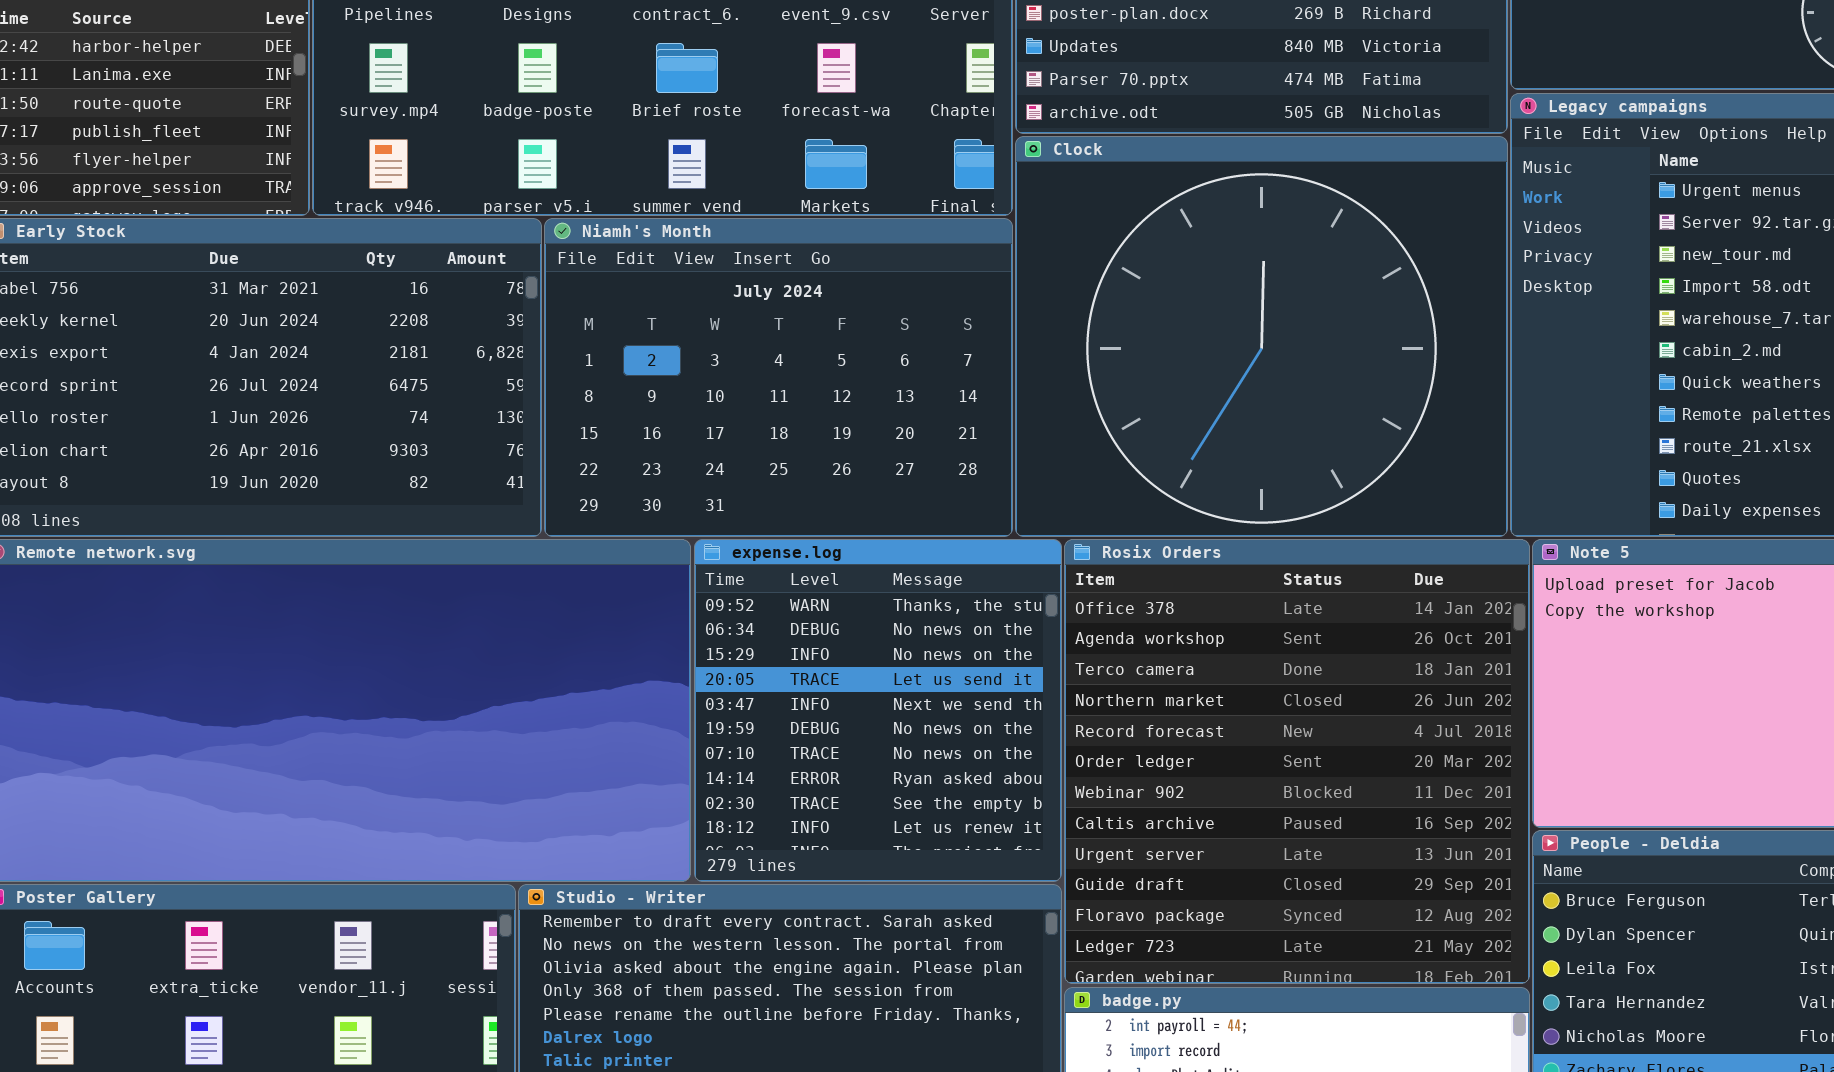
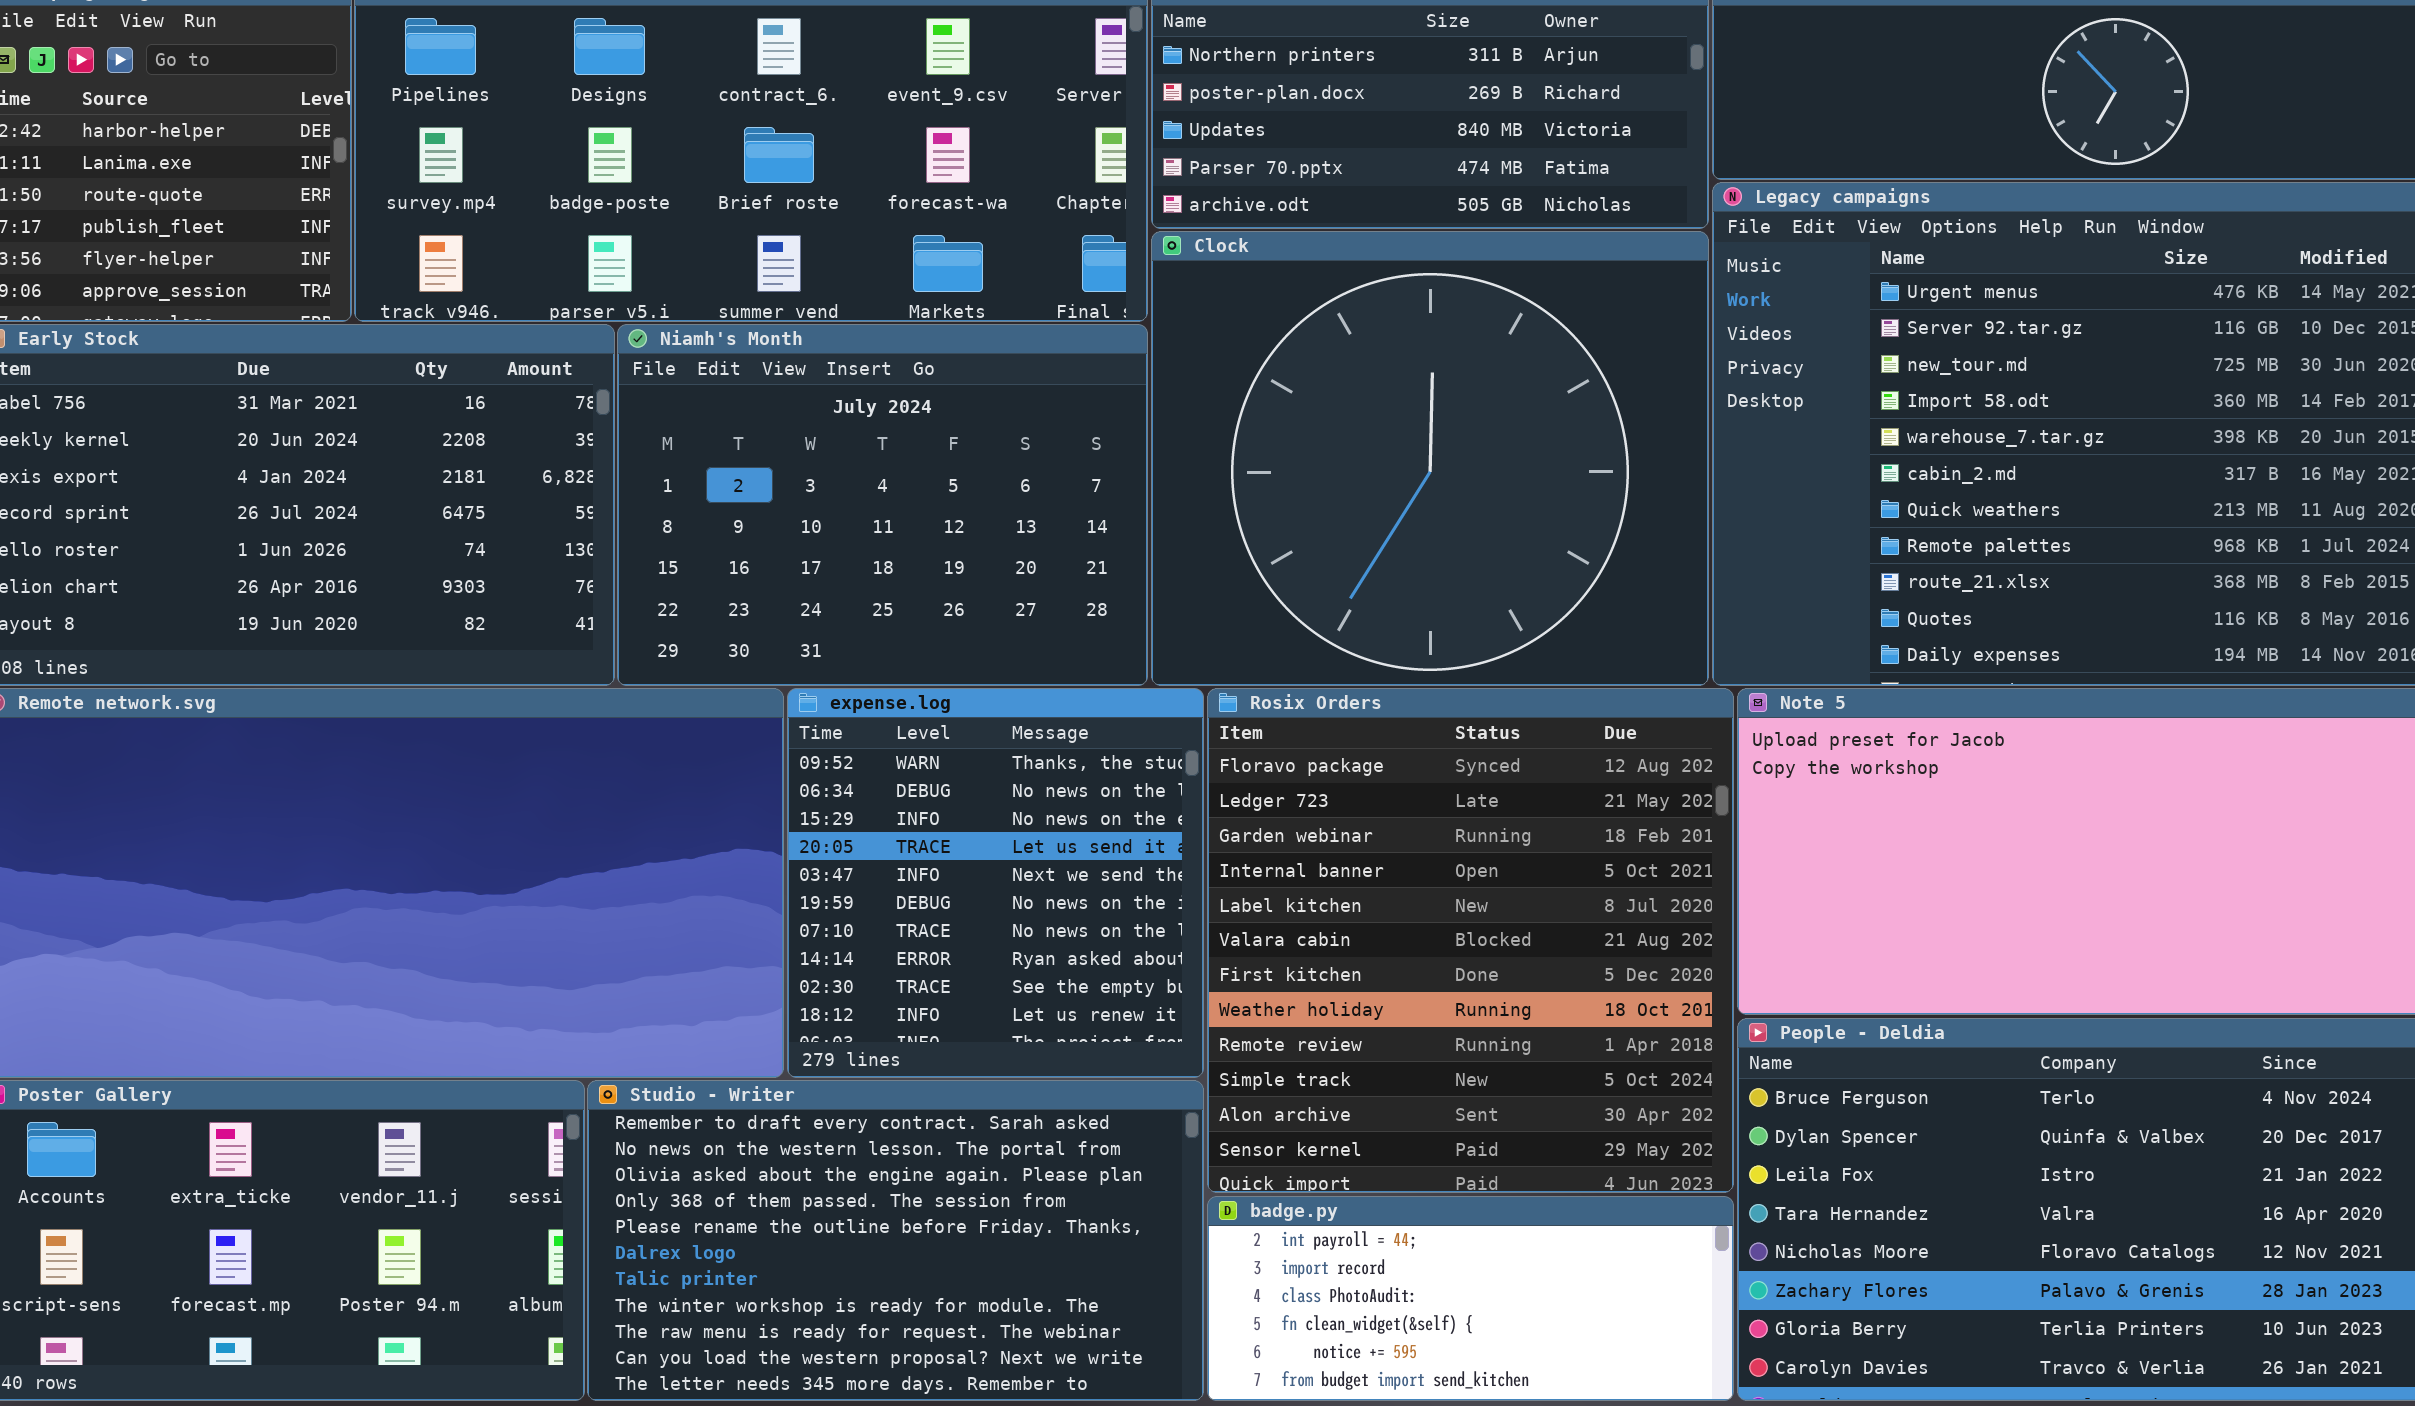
Rosix Orders: [1064,539,1530,984] -> [1207,688,1734,1193], scrolled down 10 rows

